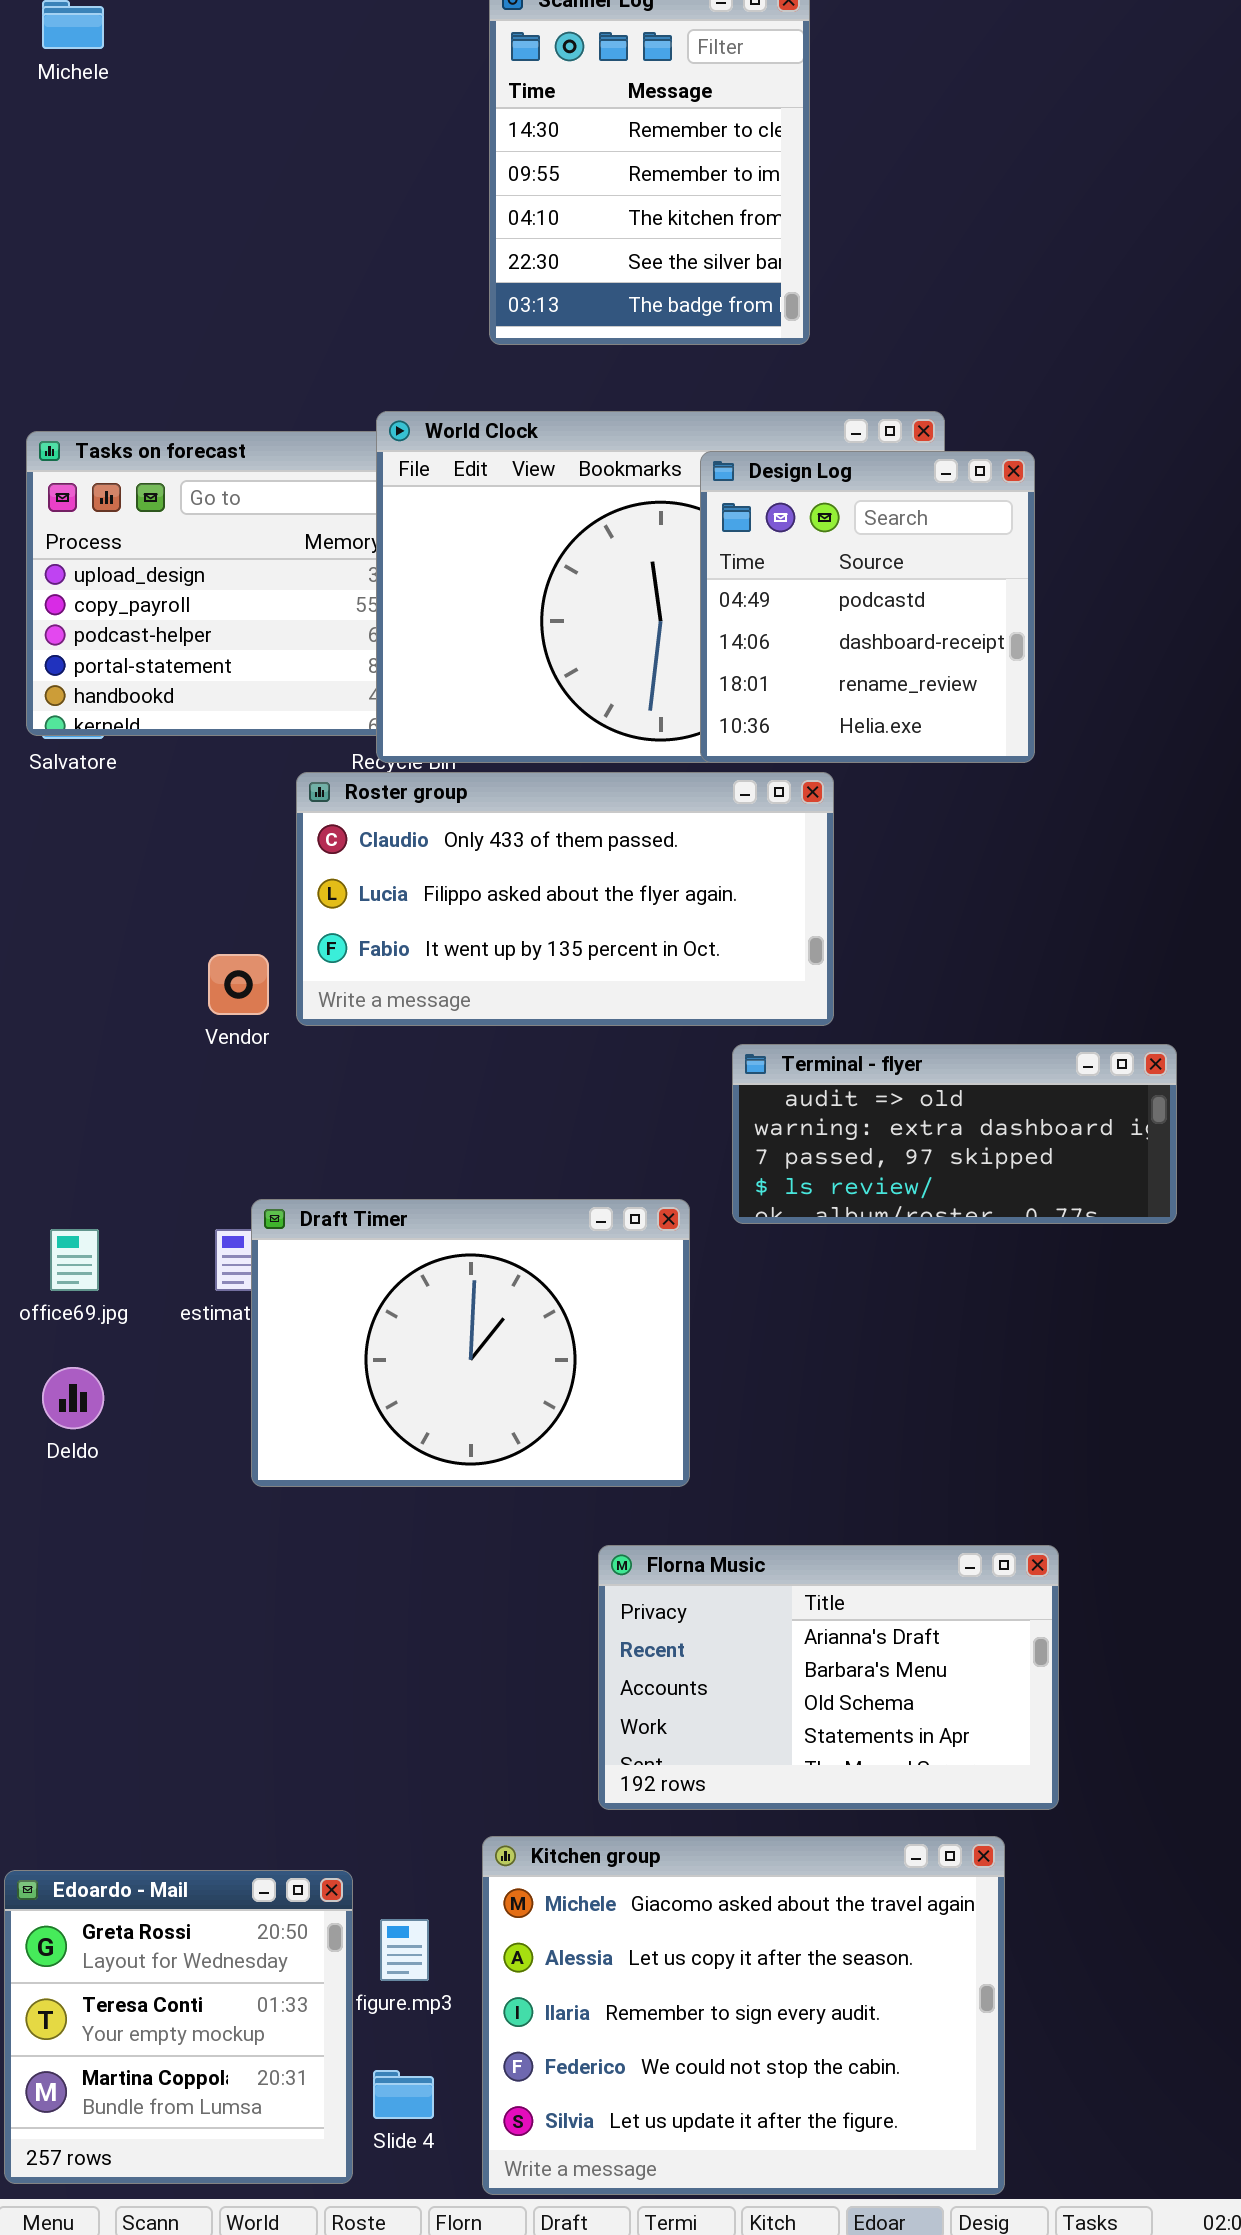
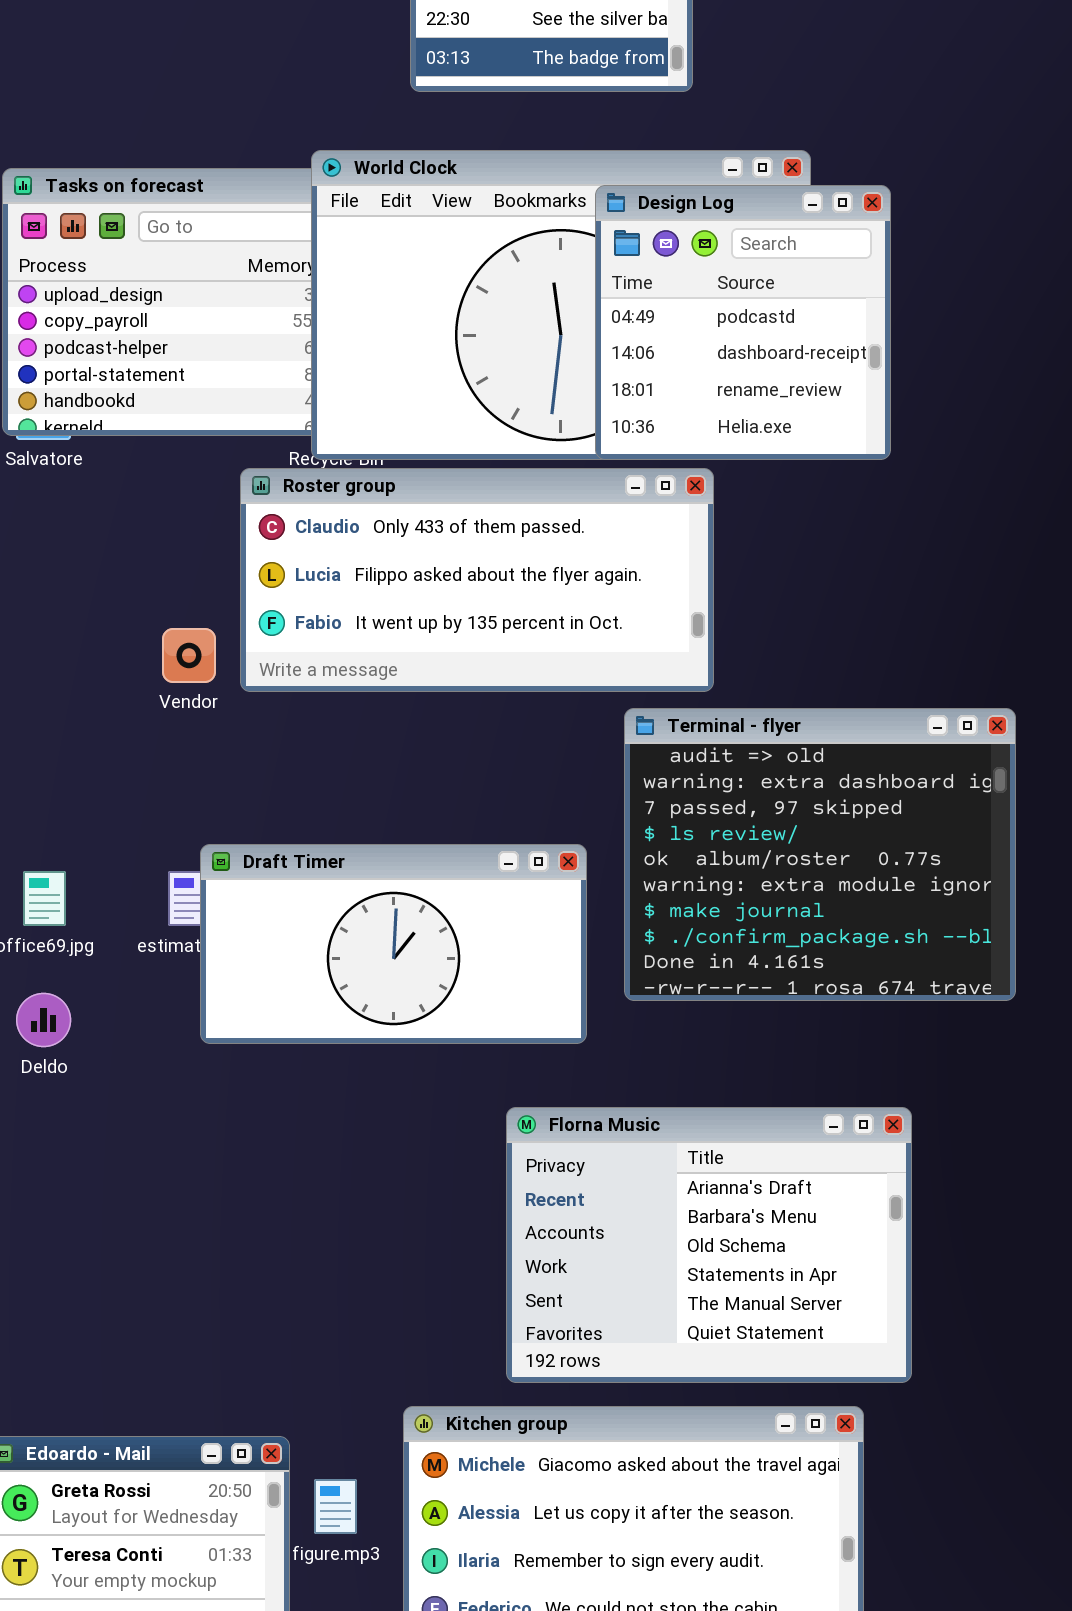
Terminal - flyer: [732,1044,1177,1224] -> [624,708,1016,1001], resized
Draft Timer: [251,1199,690,1487] -> [200,844,587,1044], resized
Florna Music: [598,1545,1059,1810] -> [506,1107,912,1383], resized

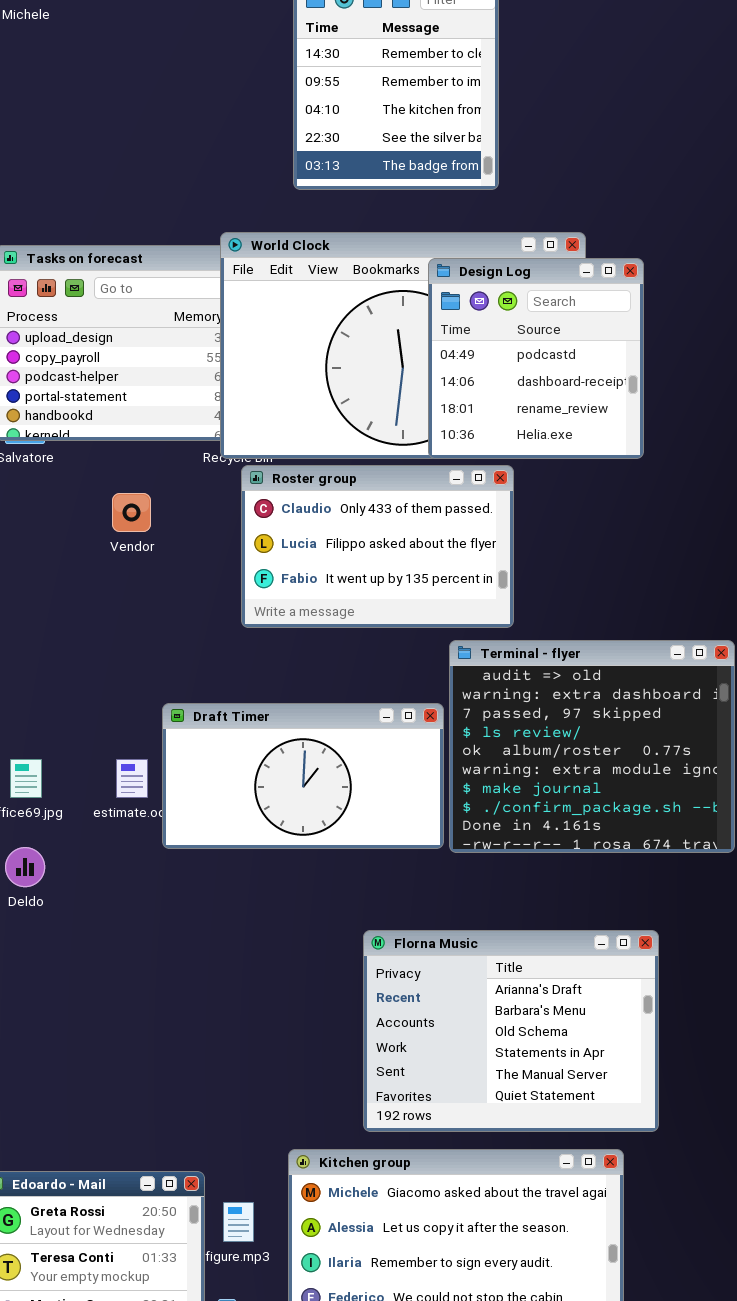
Roster group: [240,468,714,692] -> [241,465,514,628], resized
Vendor: [162,628,216,683] -> [112,493,151,532], moved
Draft Timer: [200,844,587,1044] -> [162,703,444,849], moved

